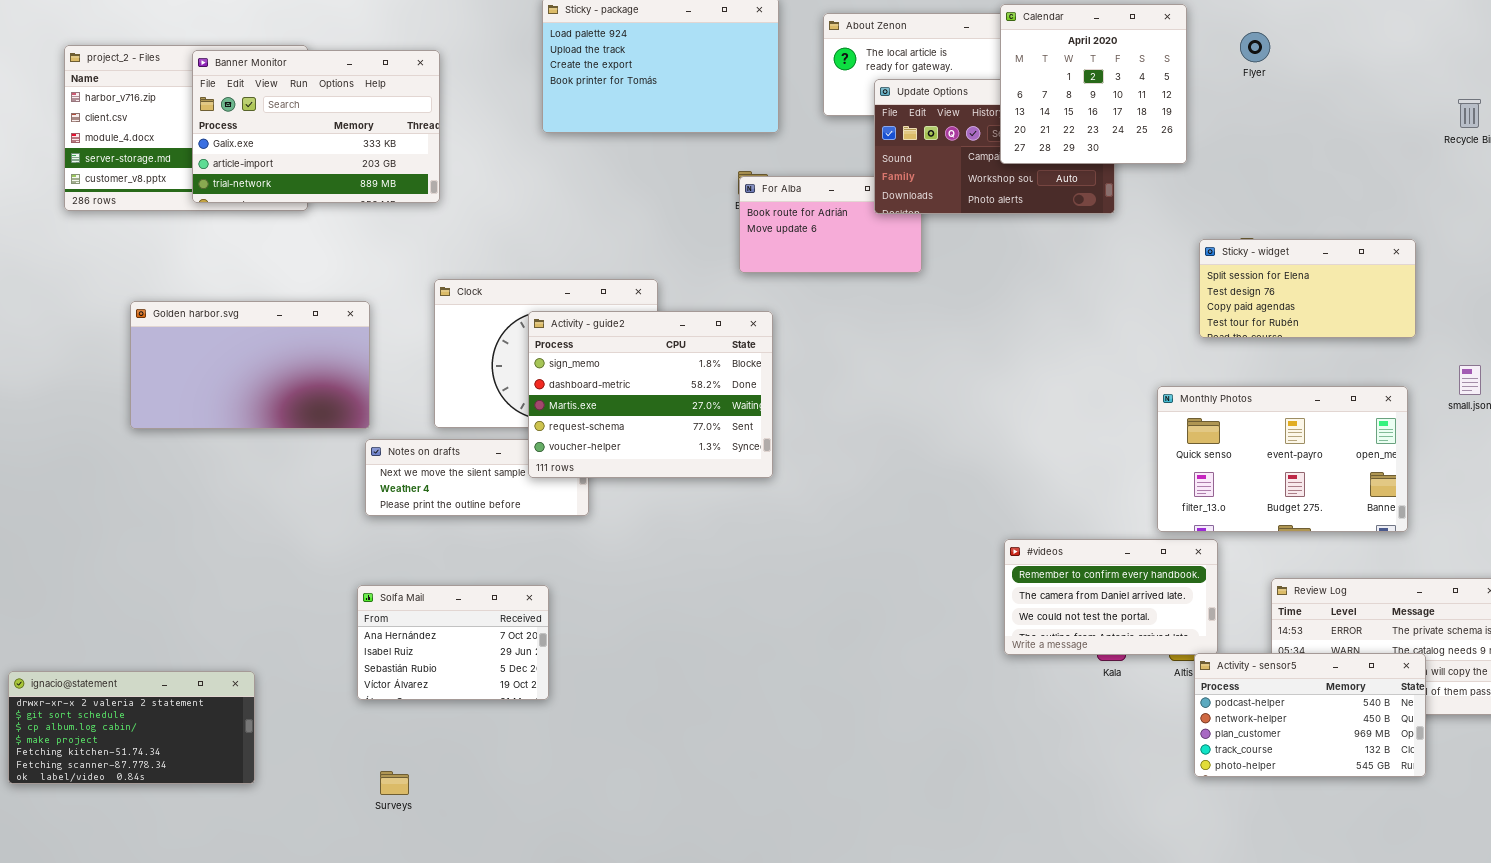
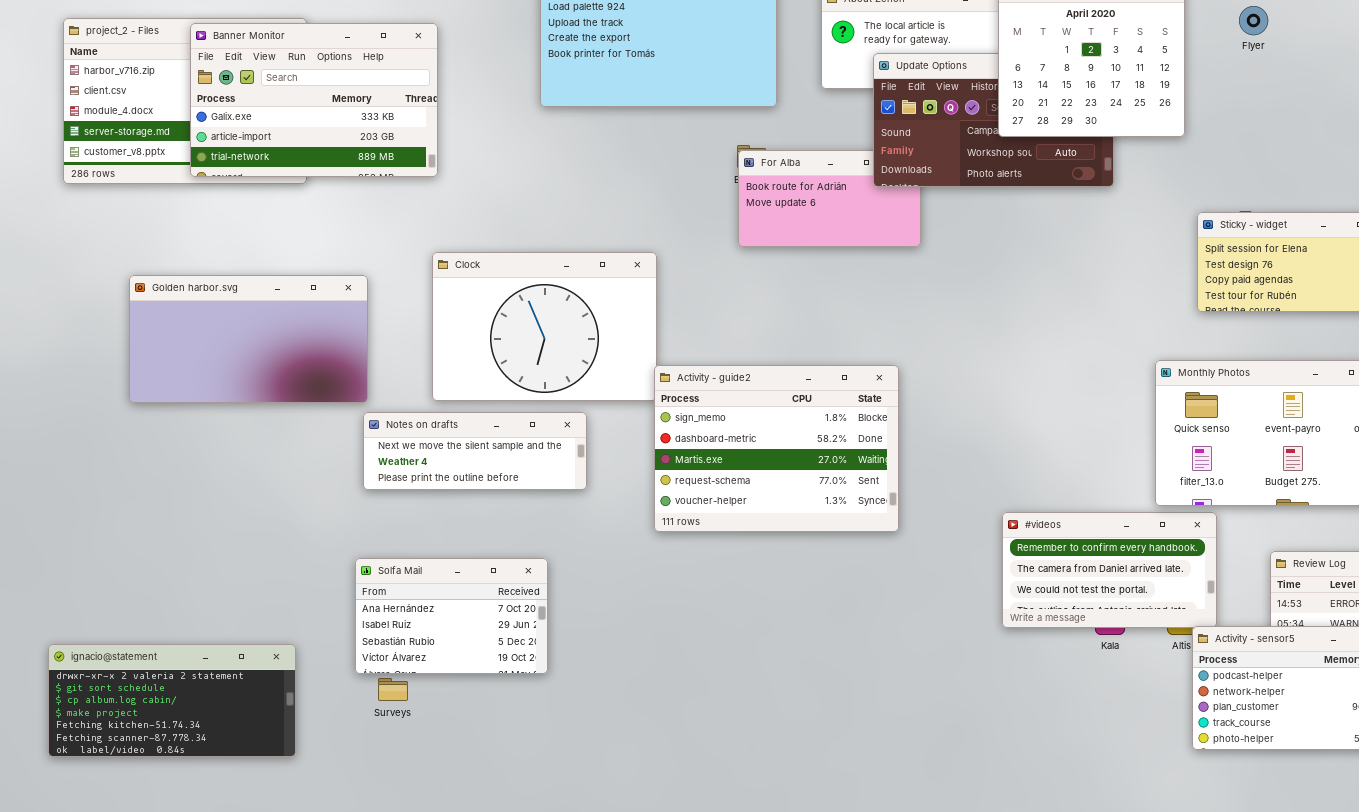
Activity - guide2: [528,311,773,478] -> [654,365,899,532], moved
ignacio@statement: [8,671,255,784] -> [48,644,296,757], moved
Surveys: [380,771,409,795] -> [378,678,408,701], moved

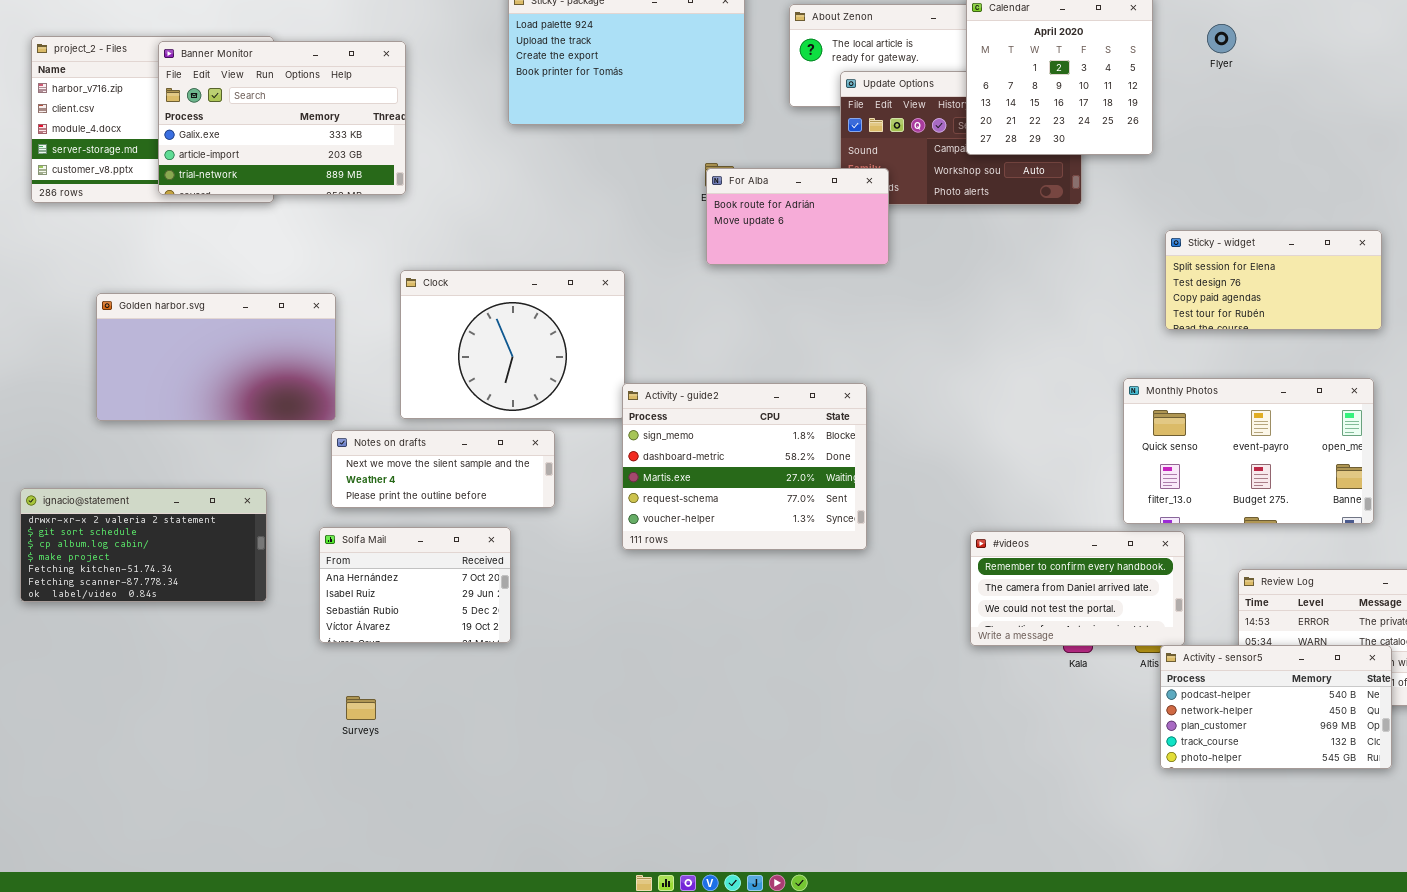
For Alba: [738,150,921,247] -> [706,168,889,265], raised
Solfa Mail: [355,558,548,674] -> [319,527,511,643], moved
ignacio@statement: [48,644,296,757] -> [20,488,267,602], moved

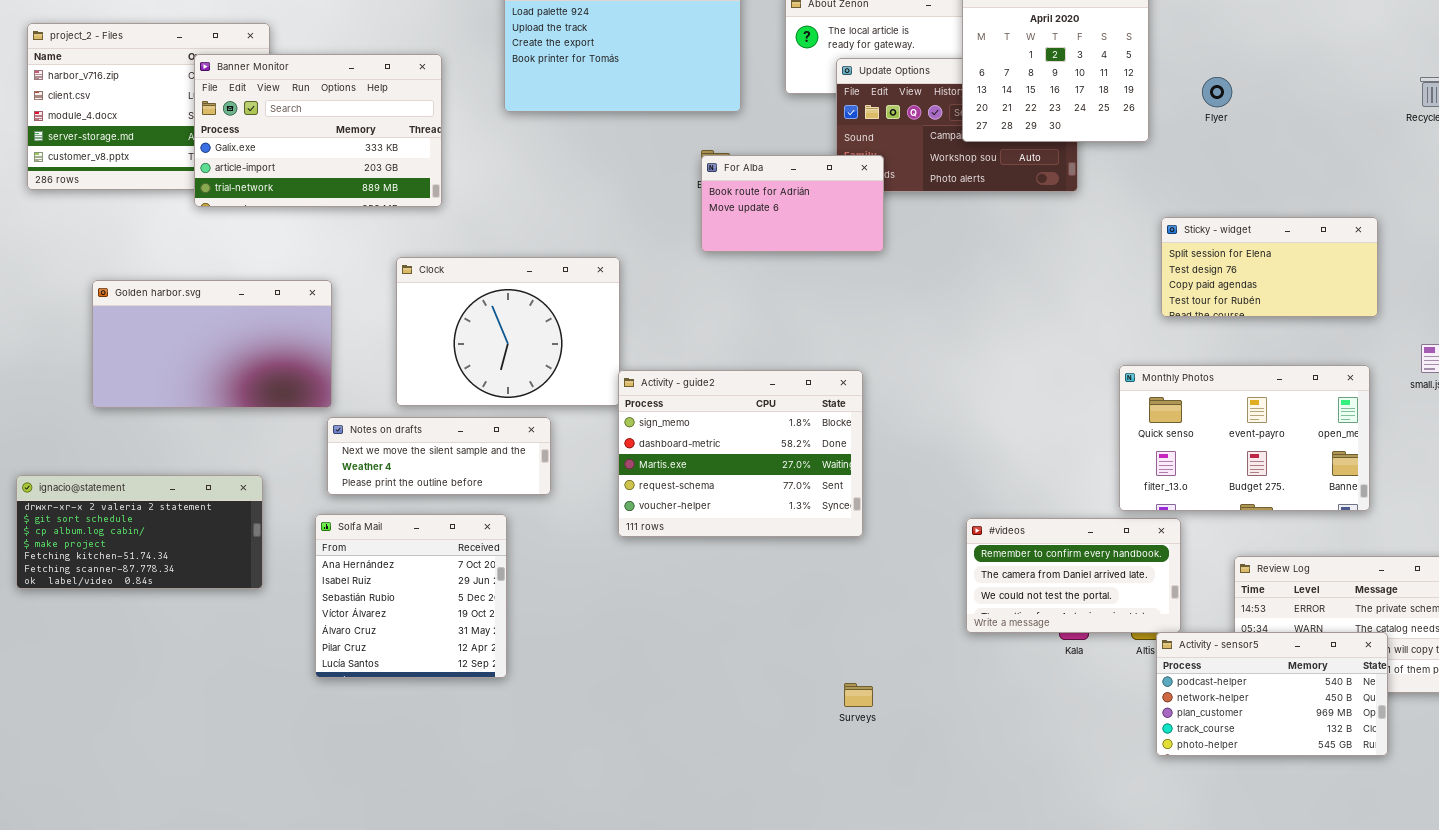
Flyer: [1207,24,1236,53] -> [1202,77,1232,107], moved
Banner Monitor: [158,41,406,195] -> [194,54,442,207], moved
Solfa Mail: [319,527,511,643] -> [315,514,507,678], resized
Surveys: [346,696,376,720] -> [844,683,873,707], moved

